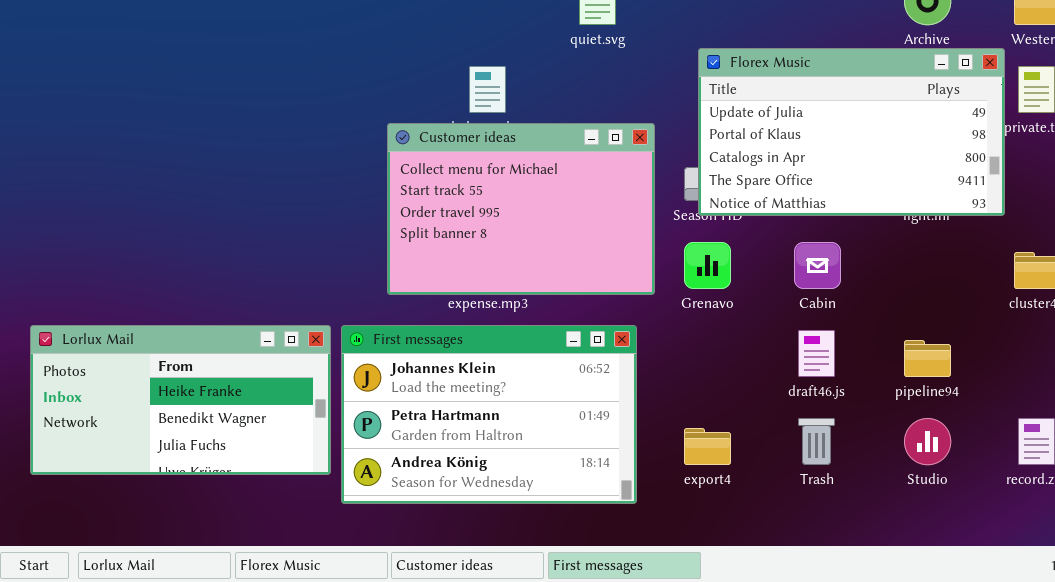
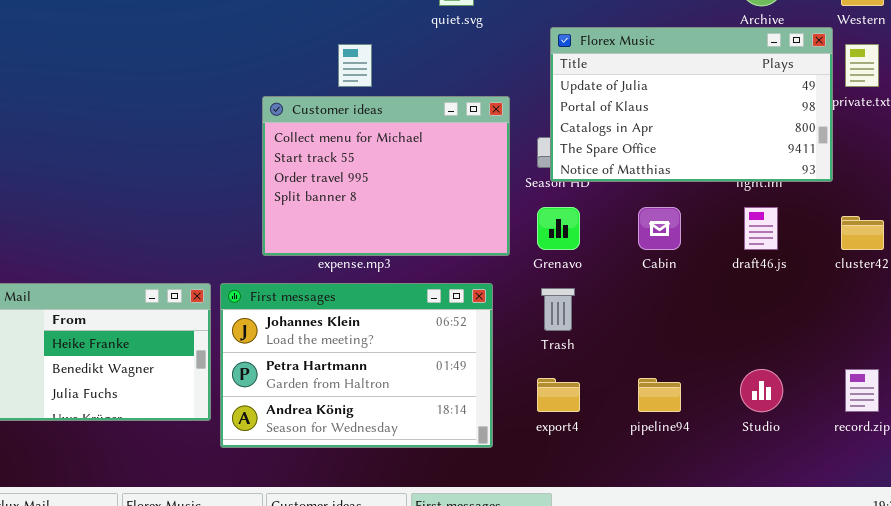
draft46.js: [798,330,835,377] -> [744,207,778,250], moved
pipeline94: [904,340,951,377] -> [638,378,681,412], moved
Trash: [798,418,835,465] -> [541,288,575,331], moved

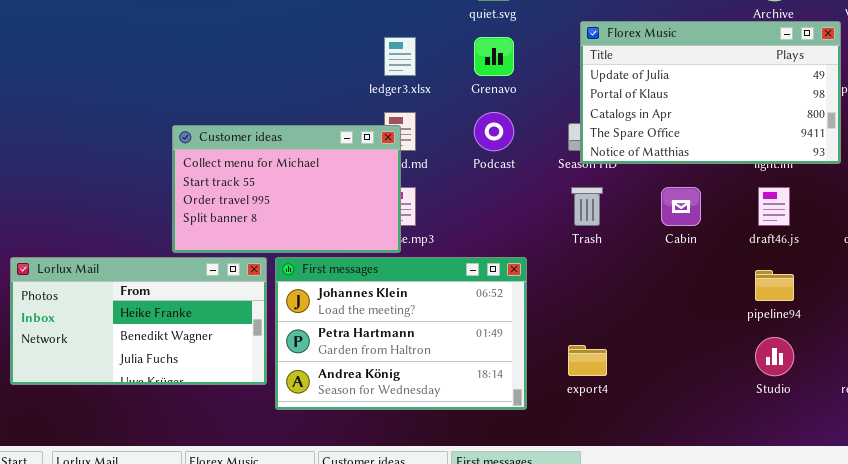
Customer ideas: [262,96,510,256] -> [172,125,401,253], moved, resized
Grenavo: [537,207,580,250] -> [474,37,514,76], moved
Trash: [541,288,575,331] -> [571,187,603,226], moved
pipeline94: [638,378,681,412] -> [755,270,794,301], moved

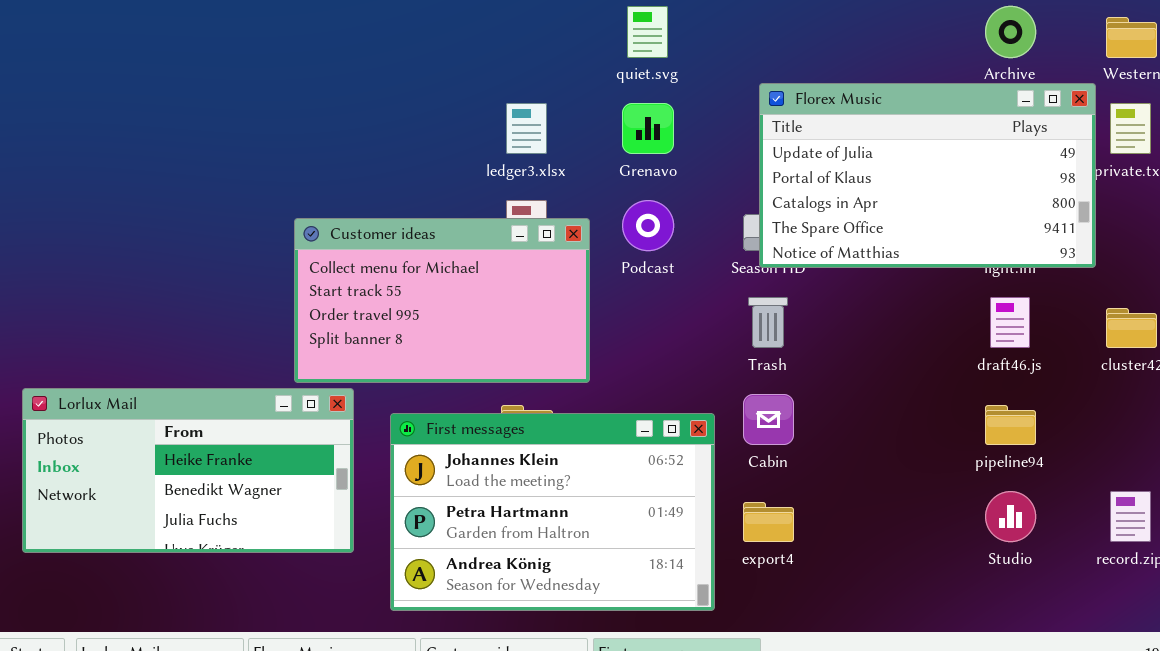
Customer ideas: [172,125,401,253] -> [294,218,590,383], moved
Cabin: [661,187,701,226] -> [743,394,794,445], moved
First messages: [275,257,527,410] -> [390,413,715,611], moved

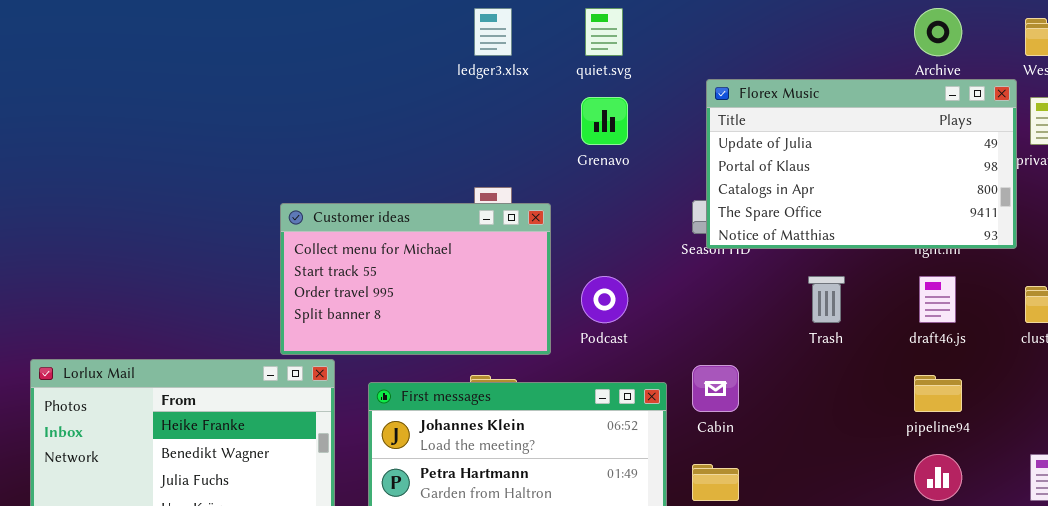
ledger3.xlsx: [506,103,547,154] -> [474,8,512,56], moved
Podcast: [622,200,674,251] -> [581,276,628,323], moved
Trash: [748,297,788,348] -> [808,276,845,323], moved

